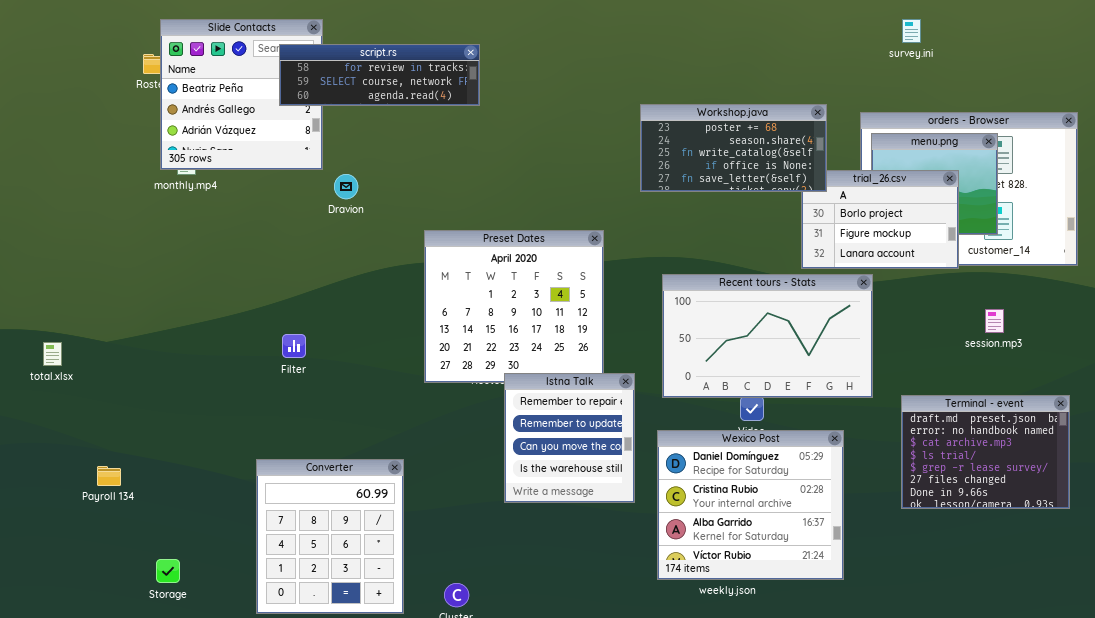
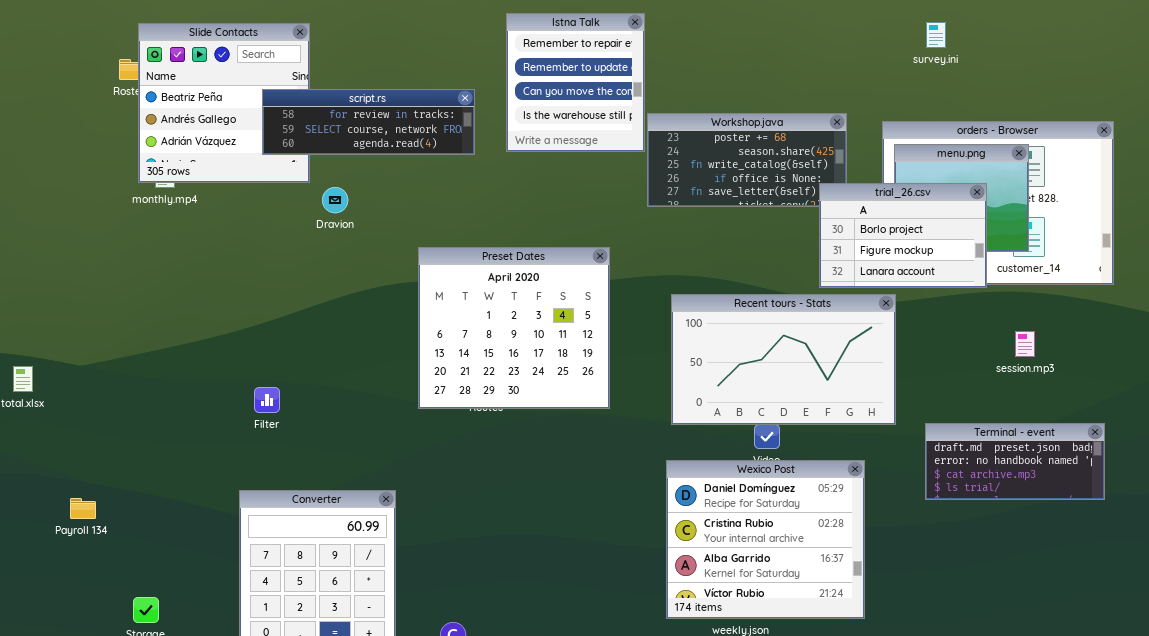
script.rs: [279,44,480,106] -> [262,89,475,155], moved
trial_26.csv: [801,170,959,269] -> [819,183,987,288], raised
Filter: [282,334,306,358] -> [254,387,280,413], moved
Istna Talk: [504,373,635,503] -> [506,13,645,152], moved
Terminal - event: [901,395,1070,509] -> [925,423,1105,500], resized

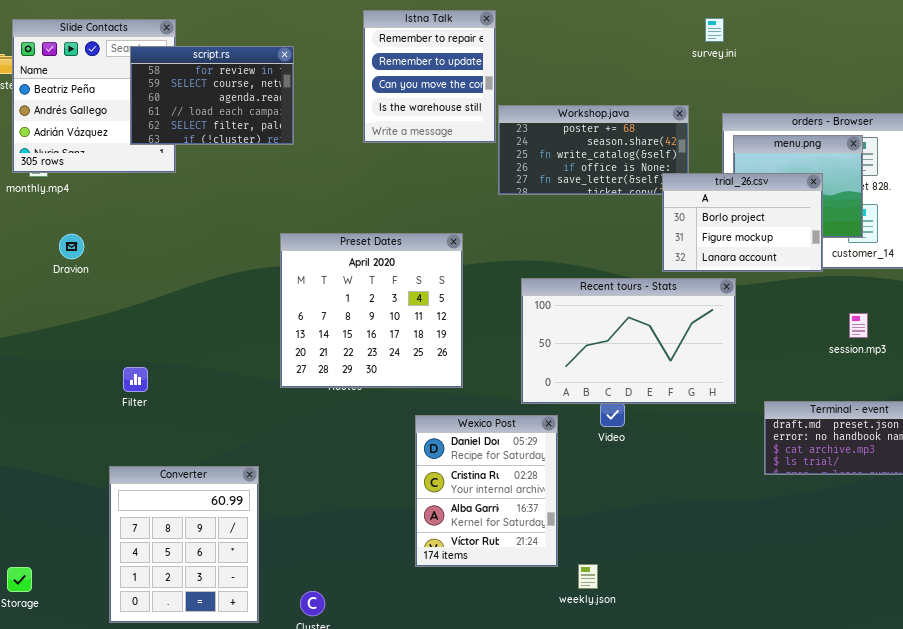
survey.ini: [926,22,946,48] -> [705,18,724,42], moved
script.rs: [262,89,475,155] -> [130,46,294,145], resized
Dravion: [322,187,348,213] -> [59,234,84,259], moved
Wexico Post: [666,460,865,619] -> [415,415,558,567], moved, resized

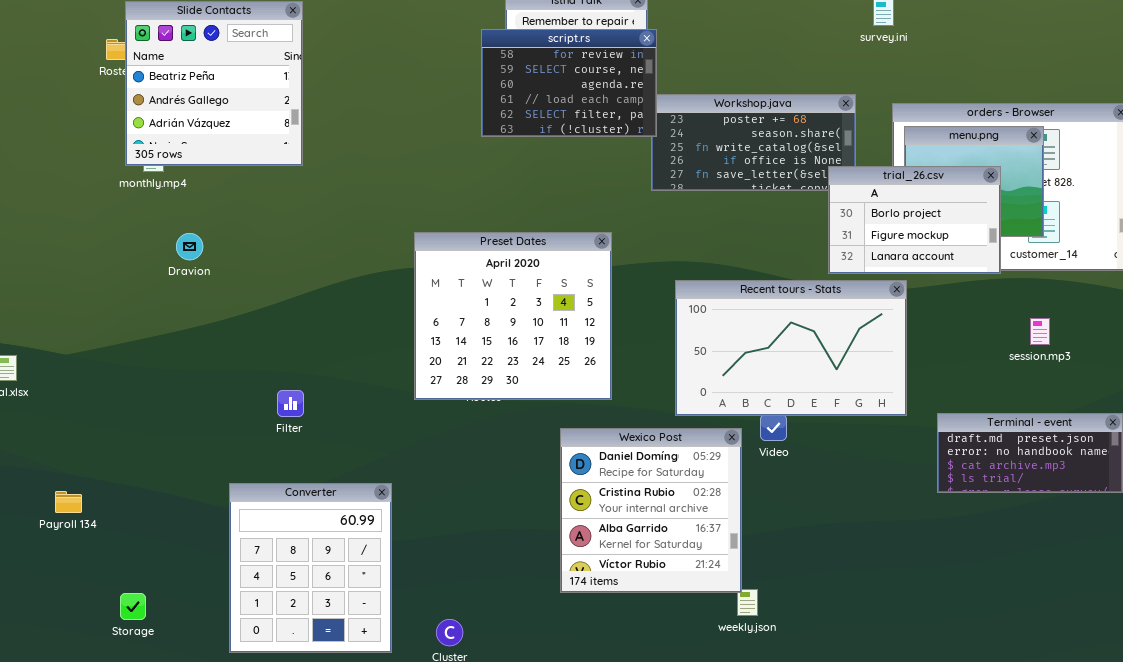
script.rs: [130,46,294,145] -> [481,29,657,137], moved
Filter: [123,367,148,392] -> [277,390,304,417], moved
Wexico Post: [415,415,558,567] -> [560,428,742,593], resized

